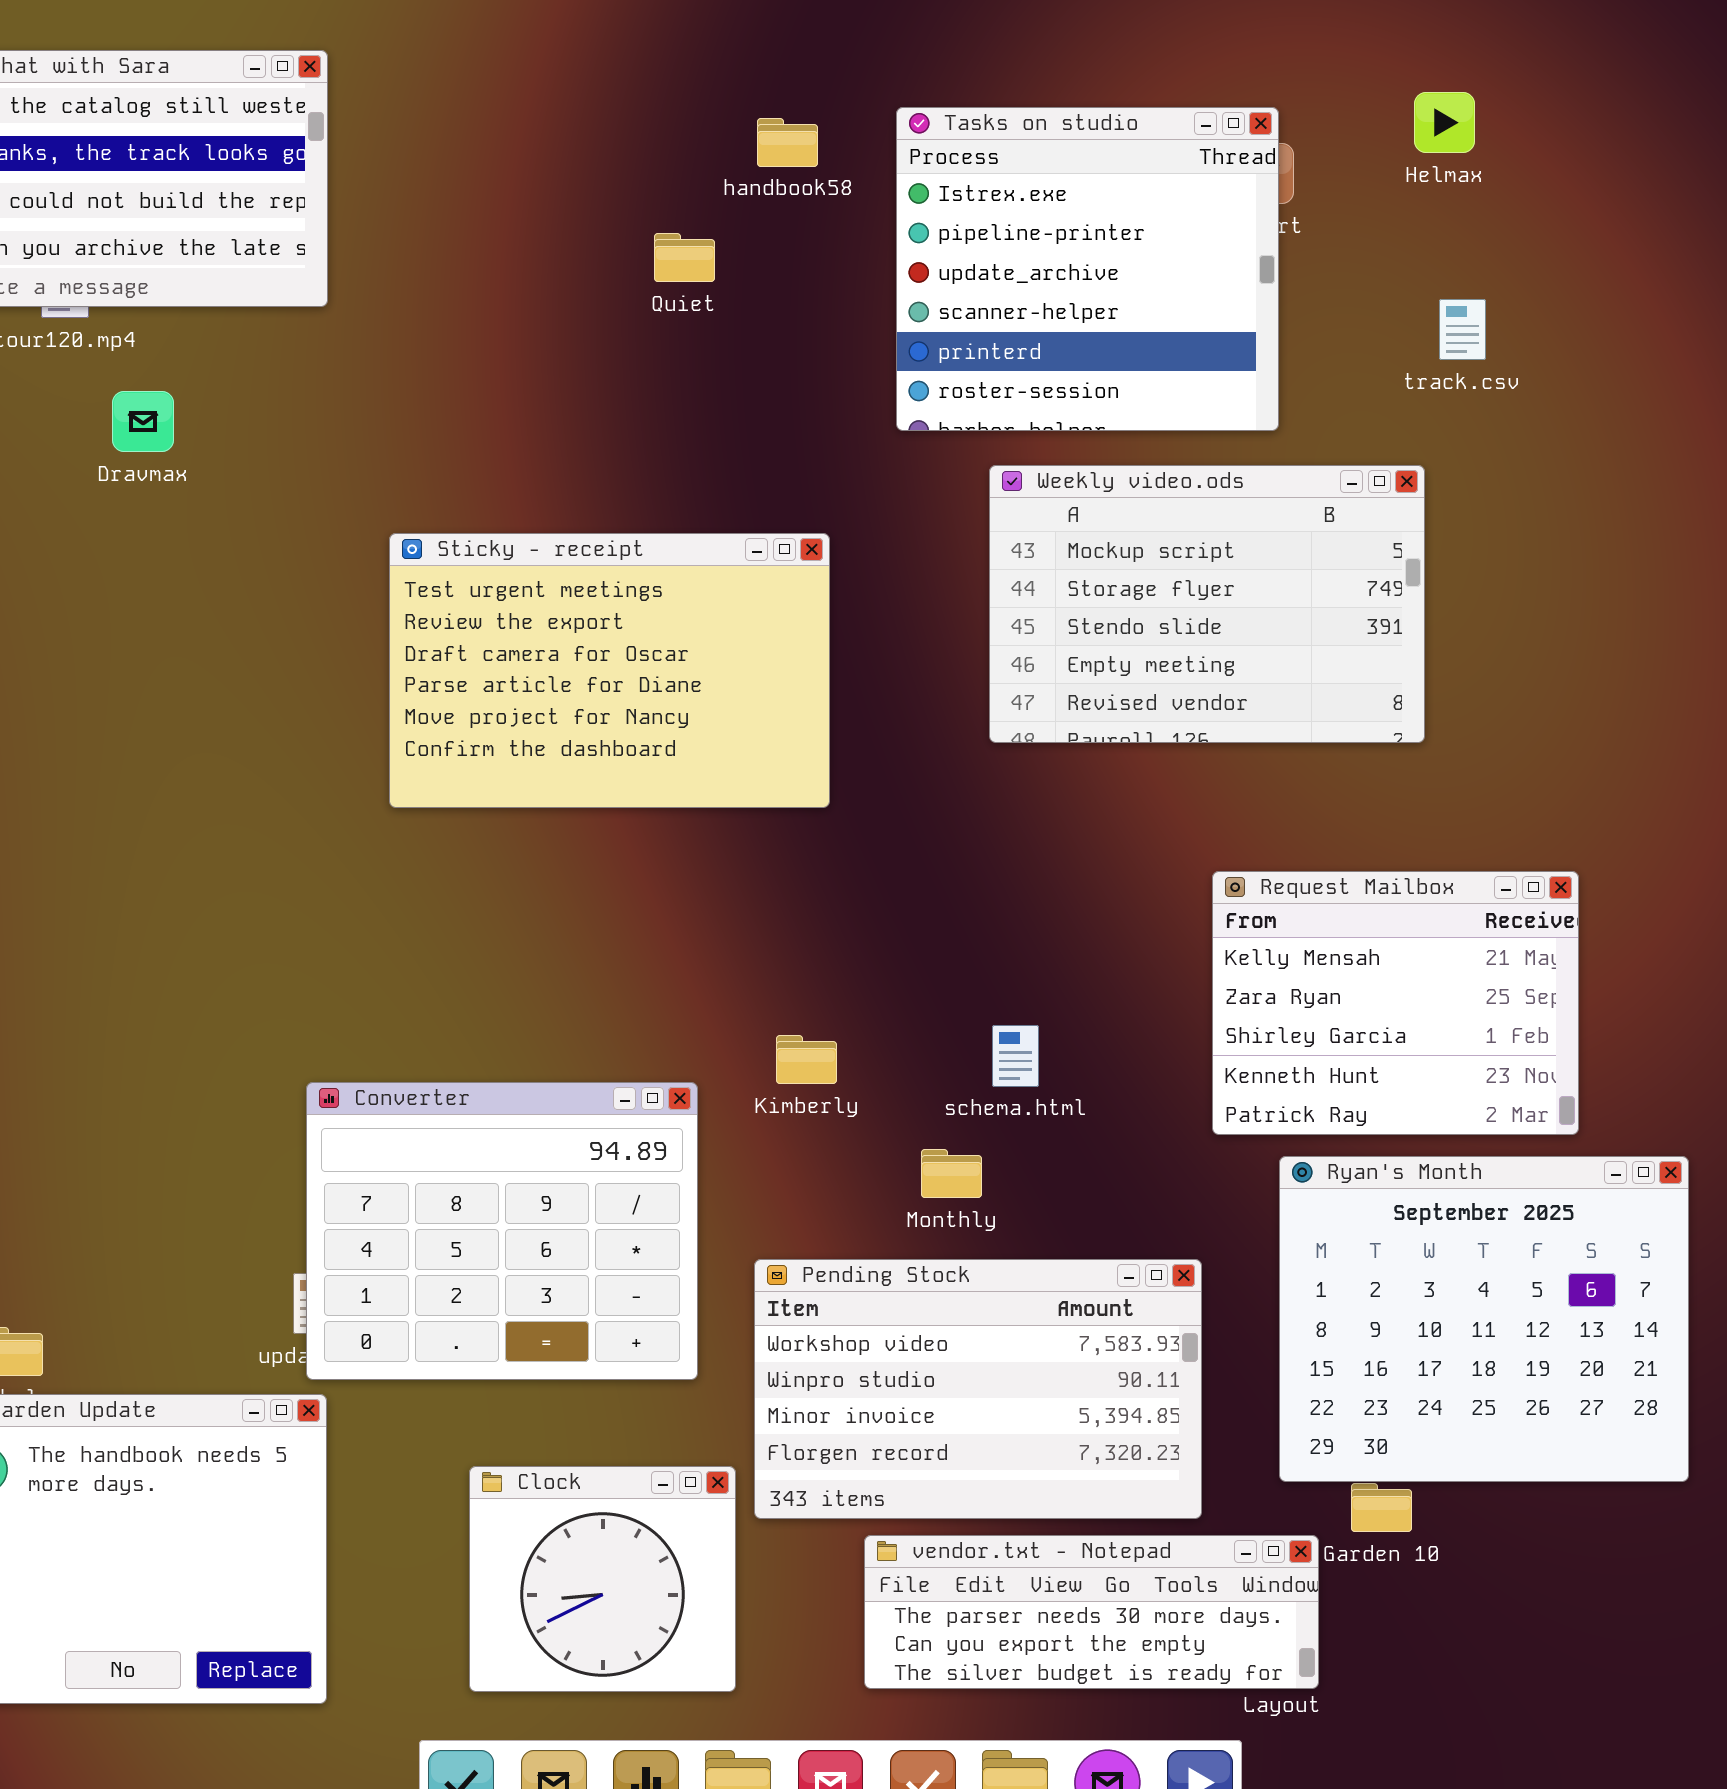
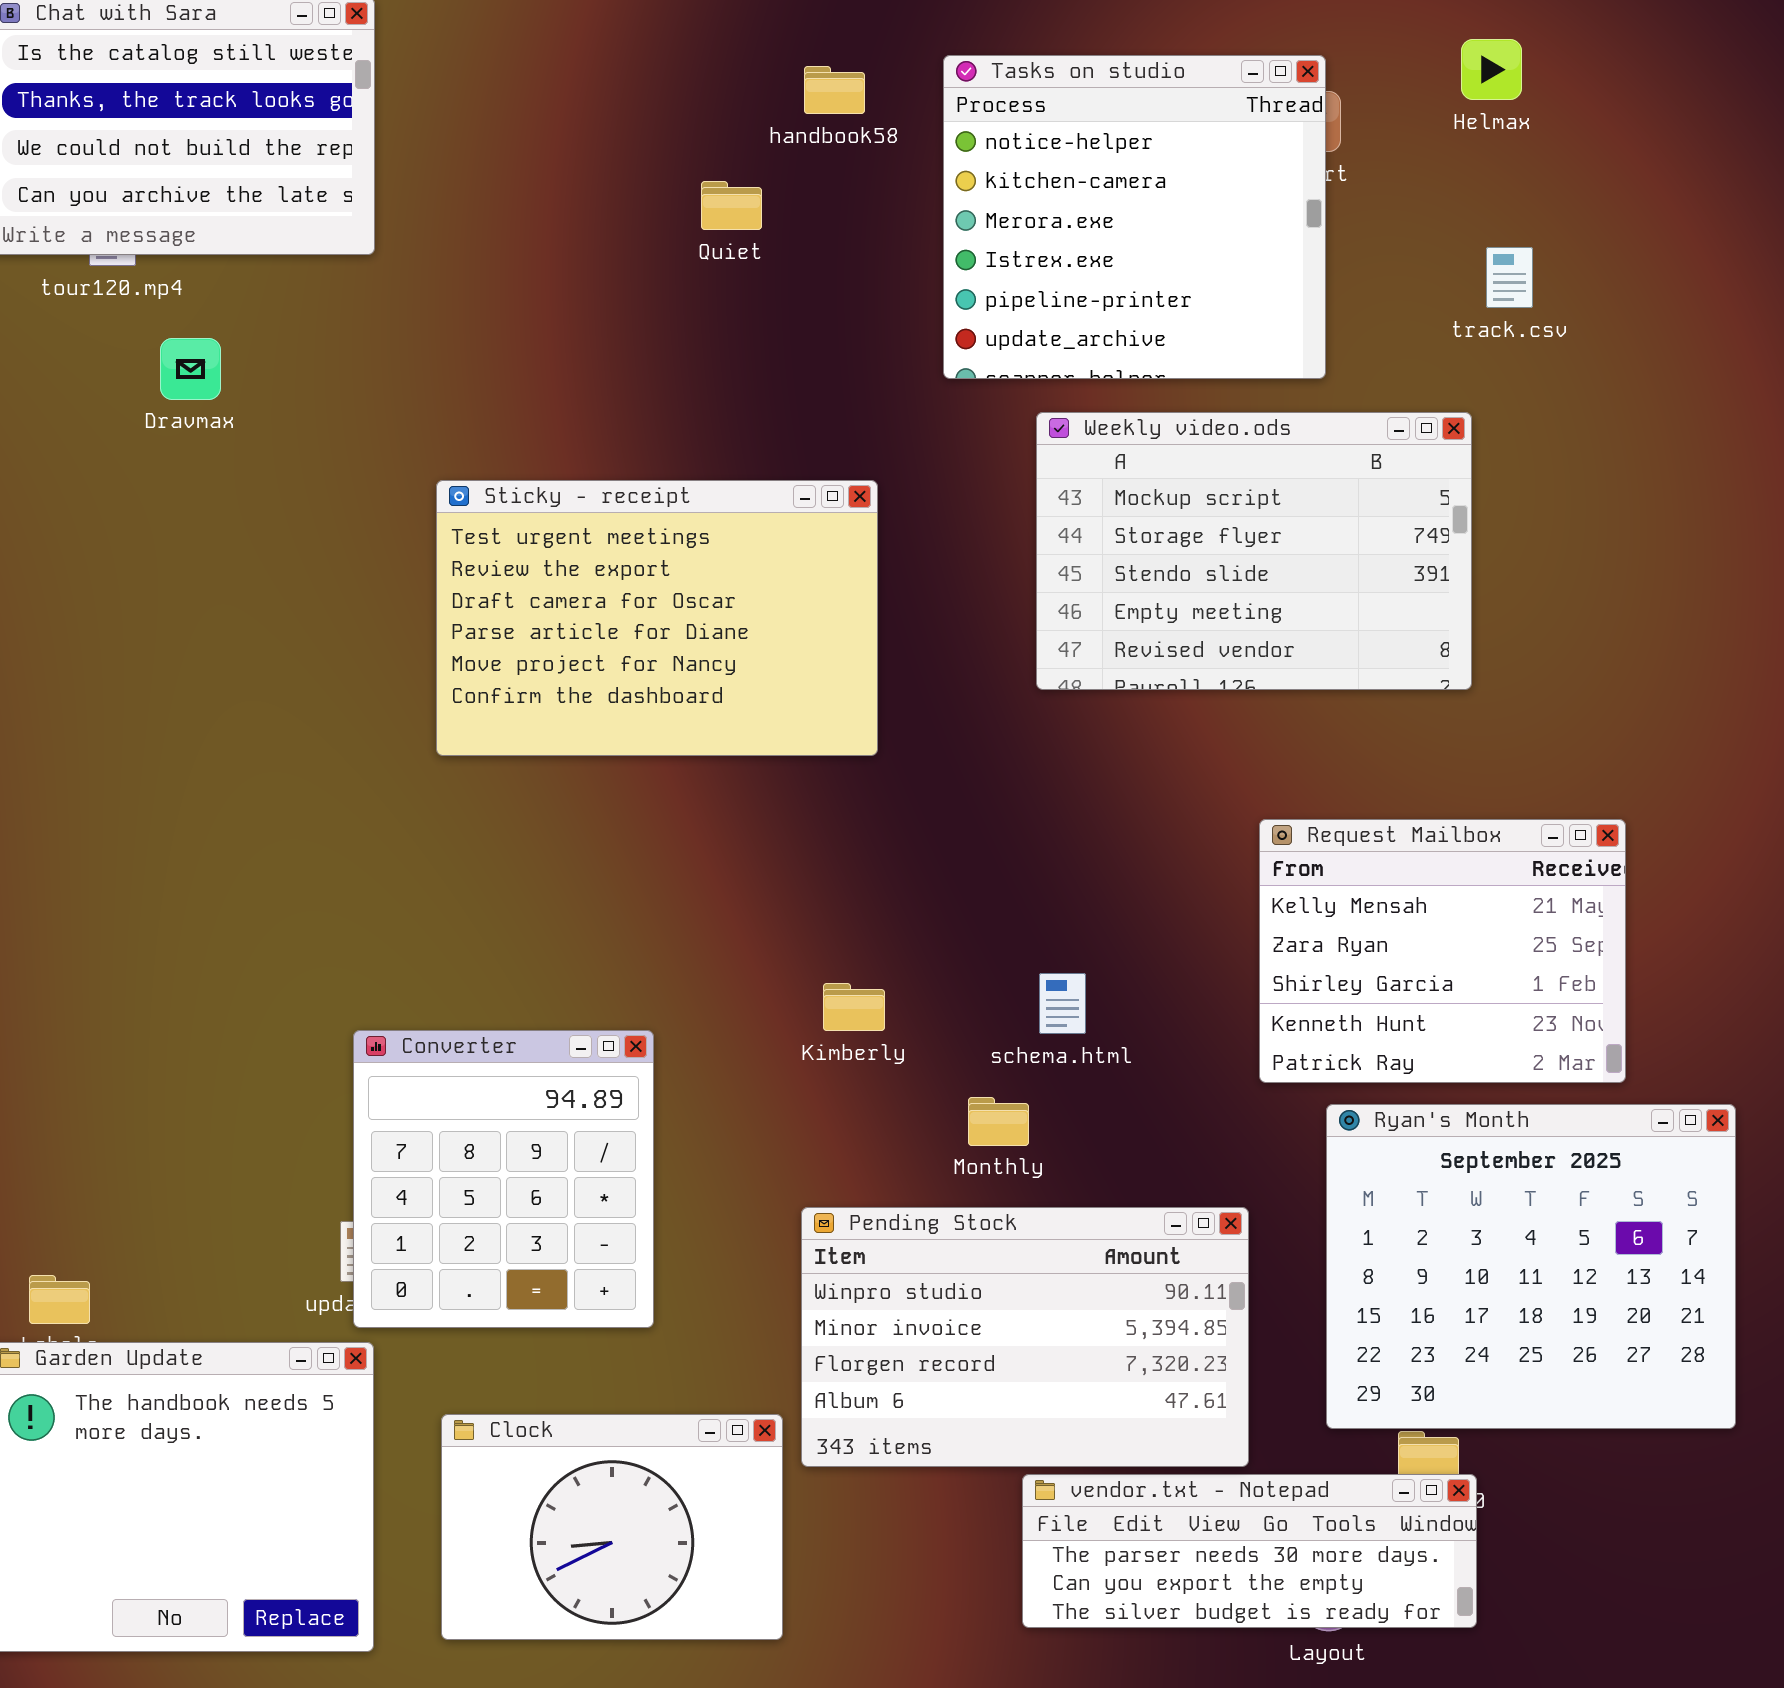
Tasks on studio: [896,107,1279,431] -> [943,55,1326,379], scrolled up 3 rows
Converter: [306,1082,698,1380] -> [353,1030,654,1328], resized
Pending Stock: [754,1259,1202,1519] -> [801,1207,1249,1467], scrolled down 1 row
Clock: [469,1466,736,1692] -> [441,1414,783,1640], resized
vendor.txt - Notepad: [864,1535,1319,1689] -> [1022,1474,1477,1628], moved

